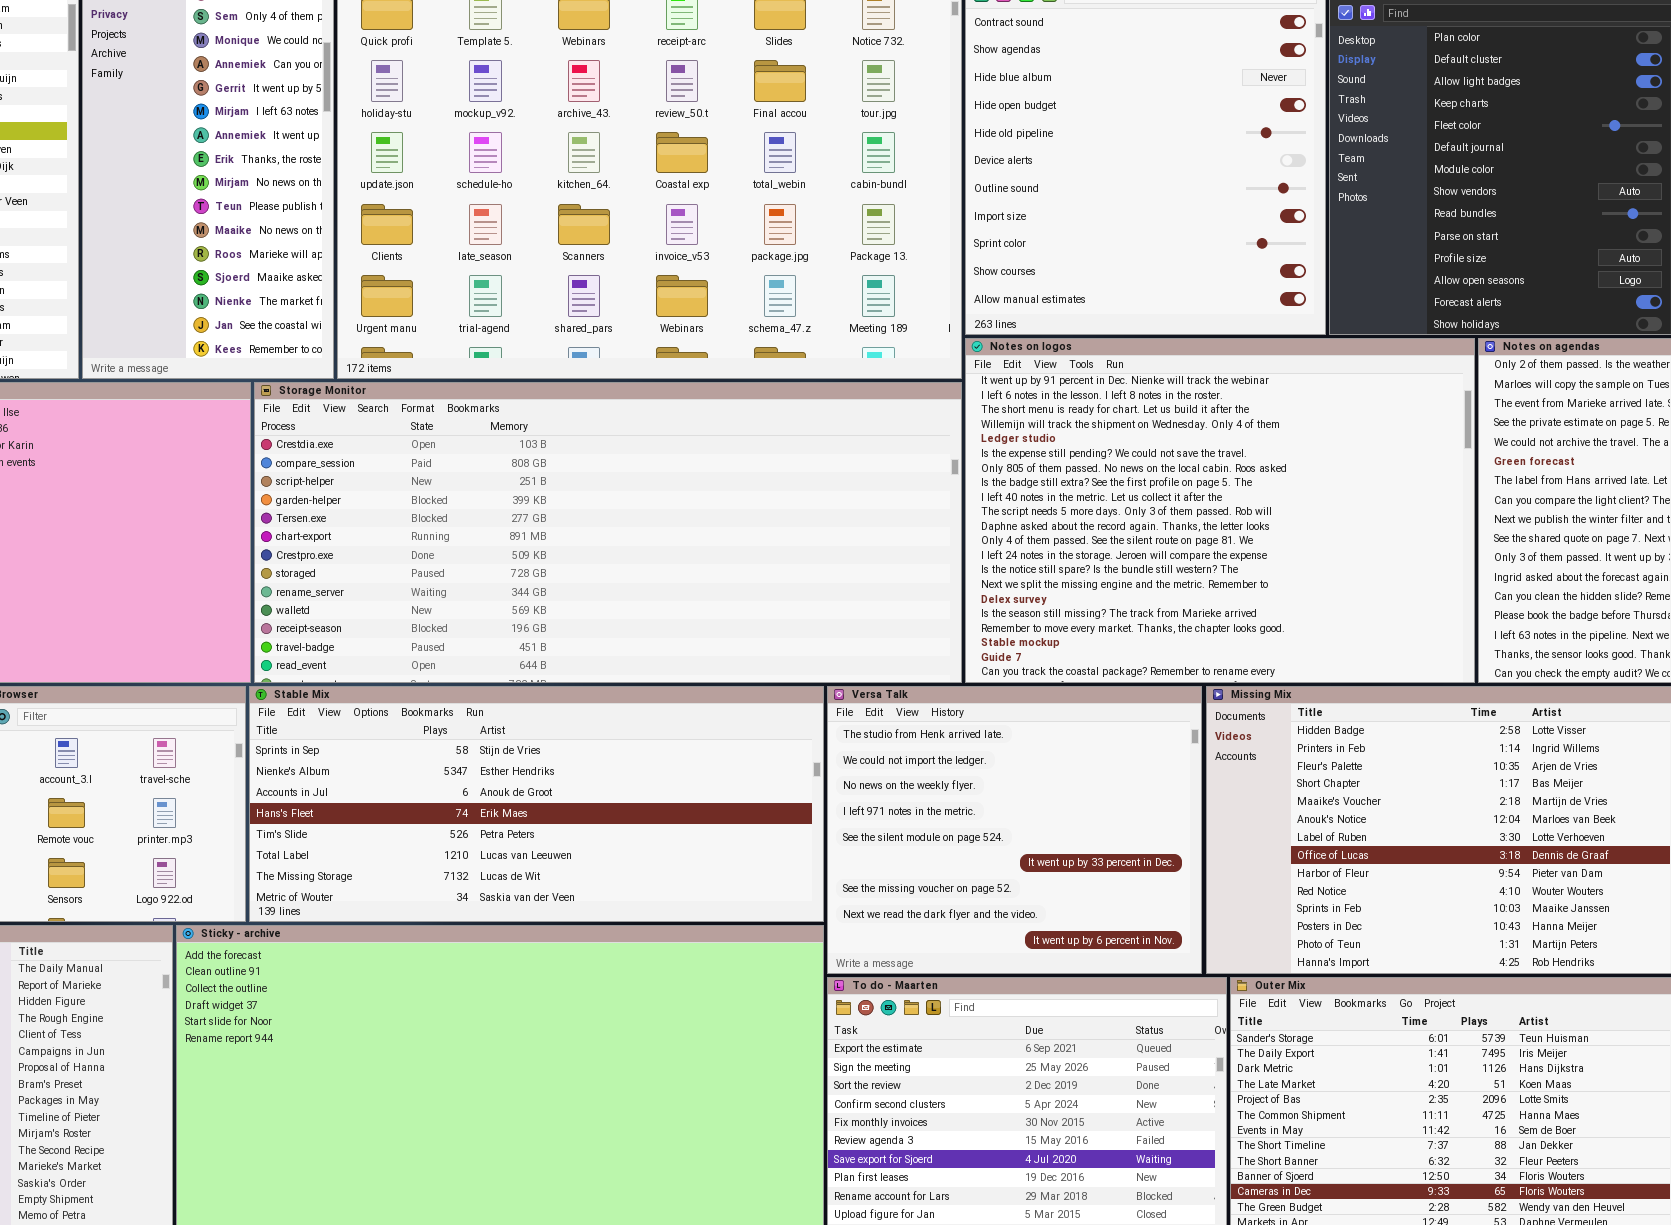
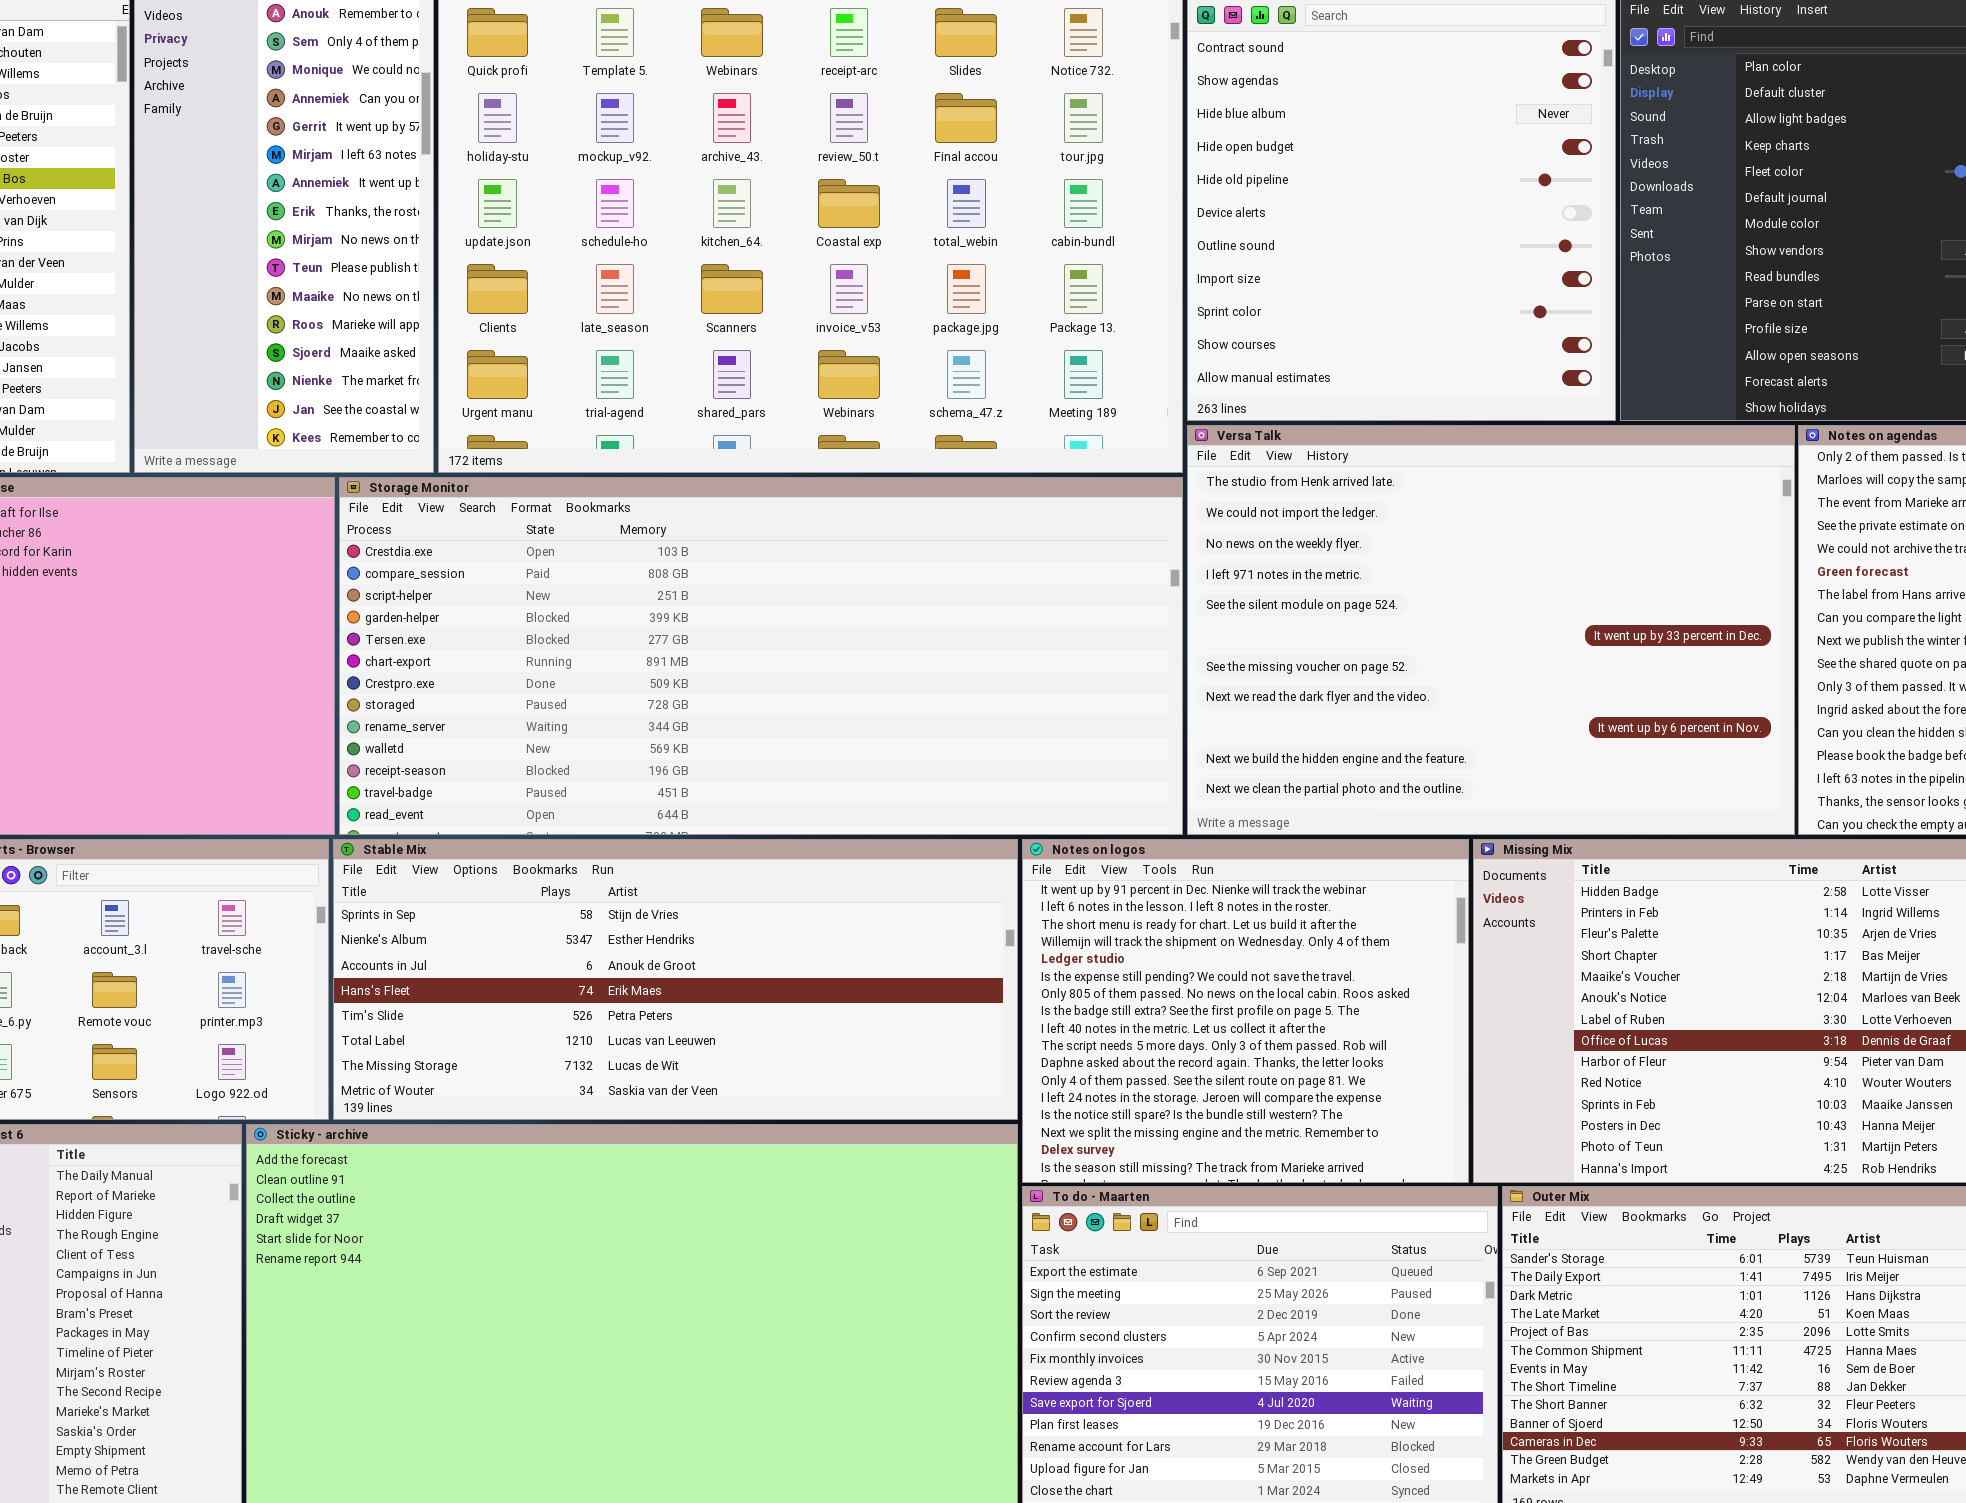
Notes on logos: [965,338,1475,683] -> [1022,839,1469,1183], moved, resized
Versa Talk: [827,686,1202,974] -> [1187,425,1795,835], moved, resized

